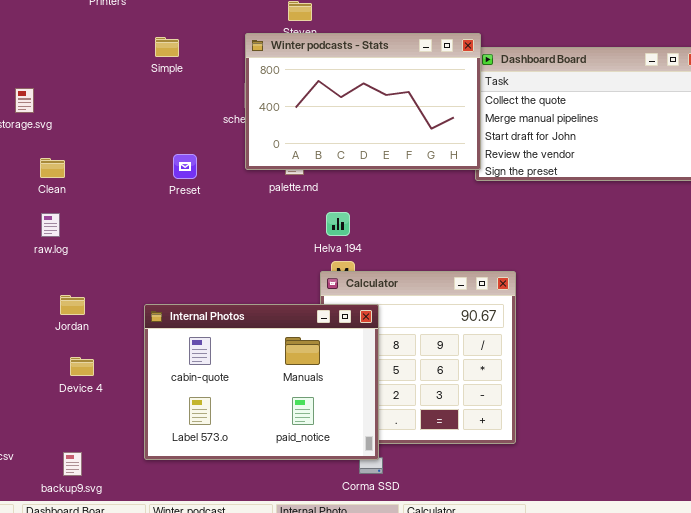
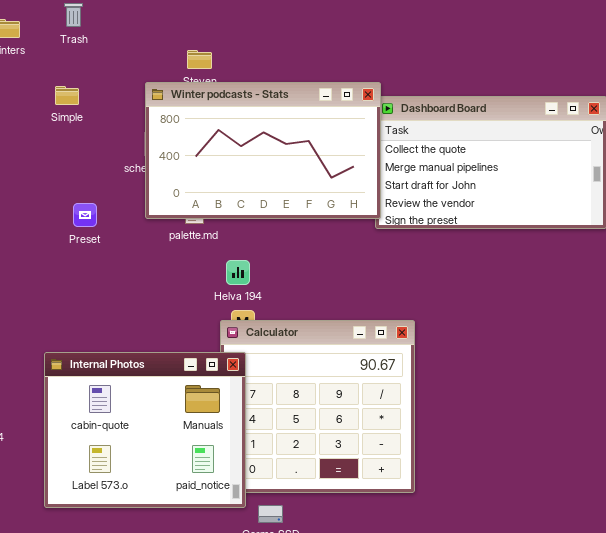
Internal Photos: [144,304,379,460] -> [44,352,246,508], resized

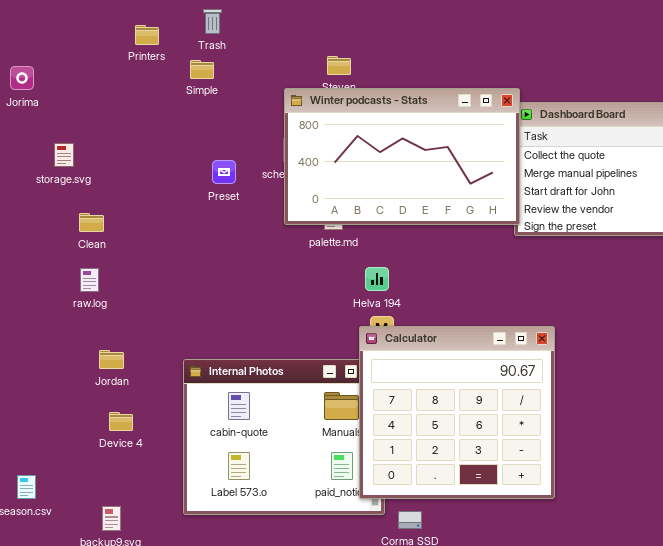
Simple: [55,86,79,105] -> [190,60,214,79], moved
Preset: [73,203,97,227] -> [212,160,236,184], moved
Calculator: [220,320,415,493] -> [359,326,555,499], raised

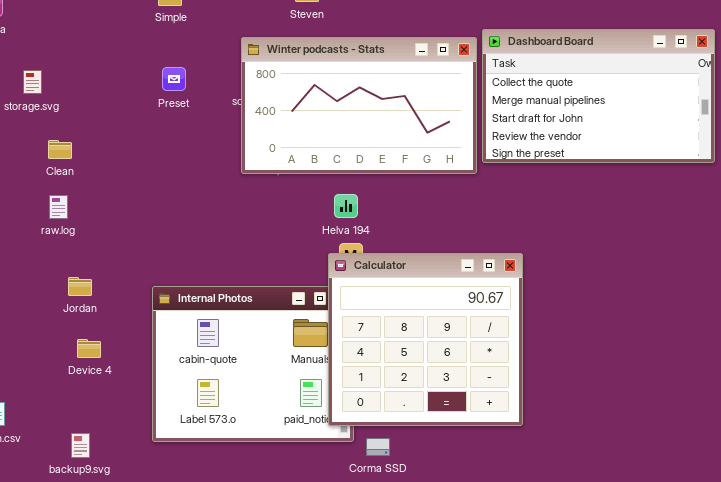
Winter podcasts - Stats: [284,88,520,225] -> [241,37,477,174], moved
Preset: [212,160,236,184] -> [162,67,186,91], moved

